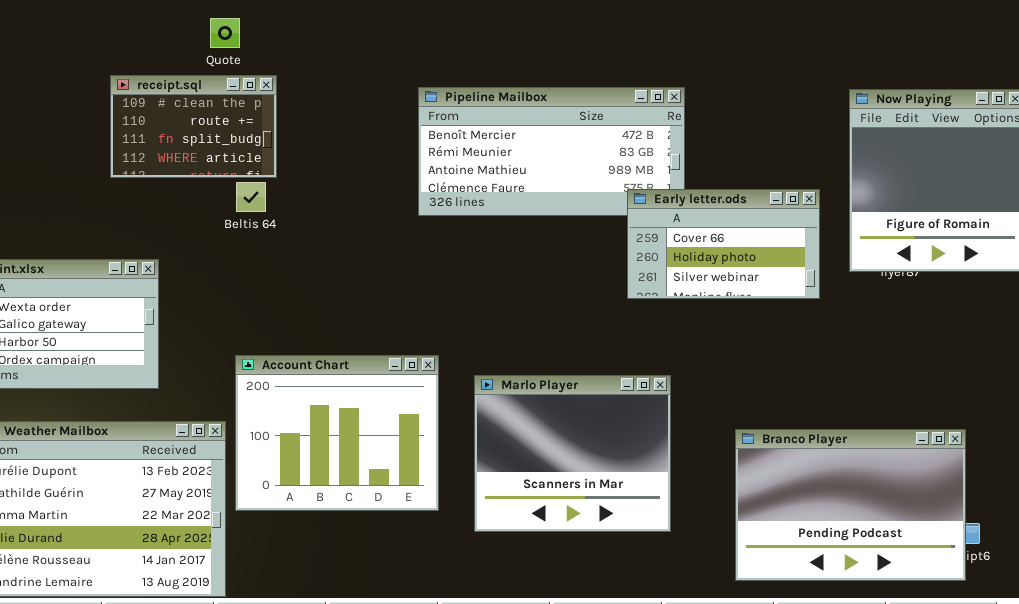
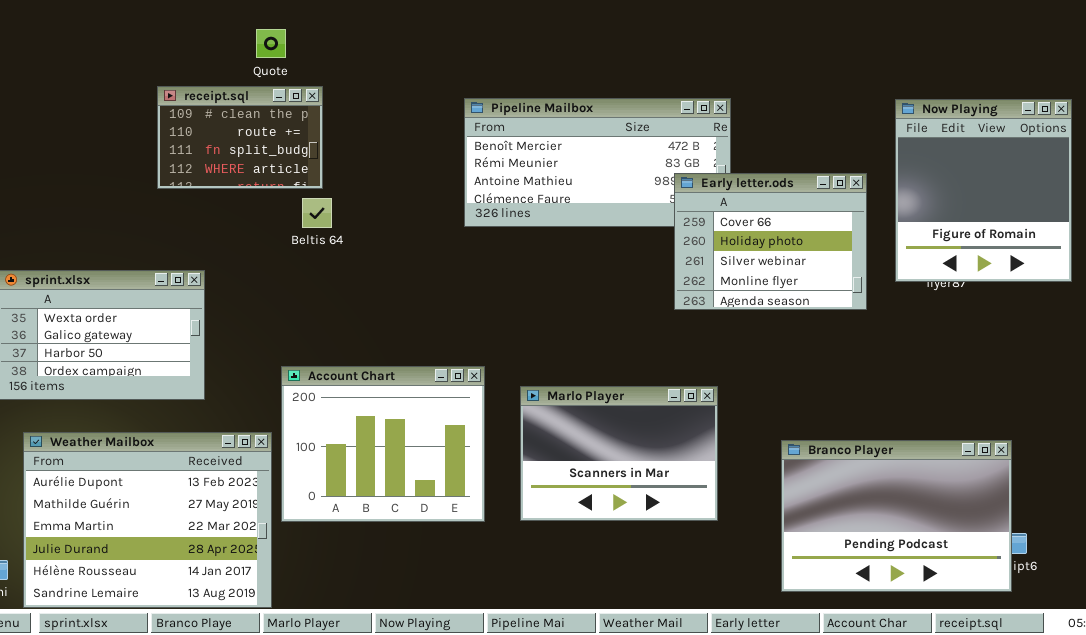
Beltis 64: [236,182,266,212] -> [302,198,332,228], moved
Early letter.ods: [627,189,820,299] -> [674,173,867,310], resized
Marlo Player: [474,375,671,532] -> [520,386,718,521], resized

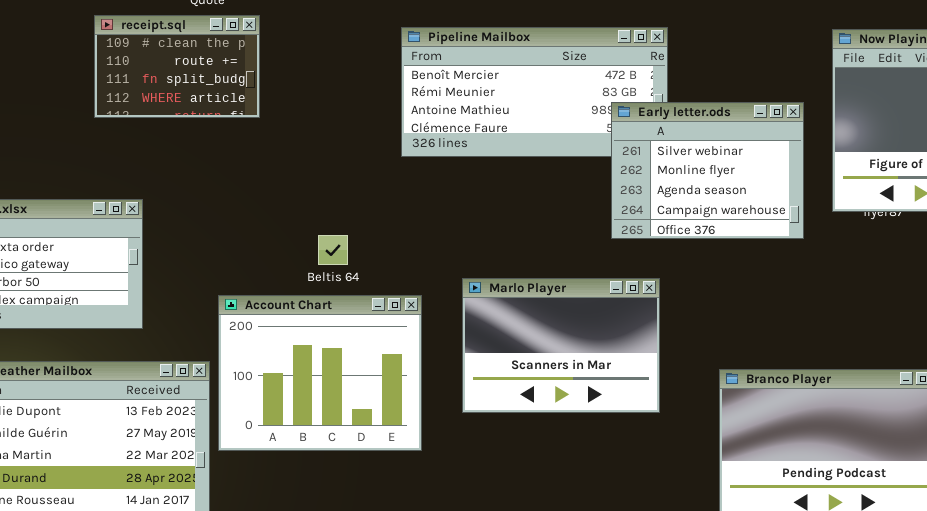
Early letter.ods: [674,173,867,310] -> [611,102,804,239], scrolled down 2 rows
Beltis 64: [302,198,332,228] -> [318,235,348,265], moved
Marlo Player: [520,386,718,521] -> [462,278,660,413], moved

